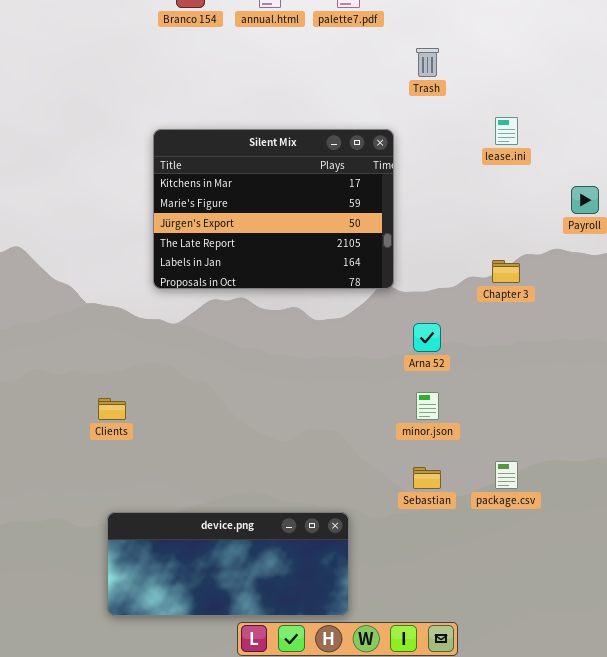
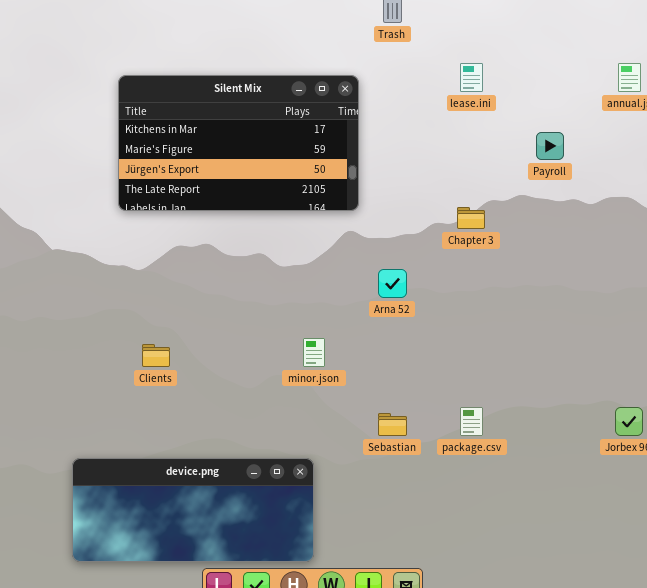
Silent Mix: [153,129,394,289] -> [118,75,359,211], resized
minor.json: [416,392,439,420] -> [303,338,325,367], moved
Clients: [98,398,126,420] -> [142,344,170,367], moved

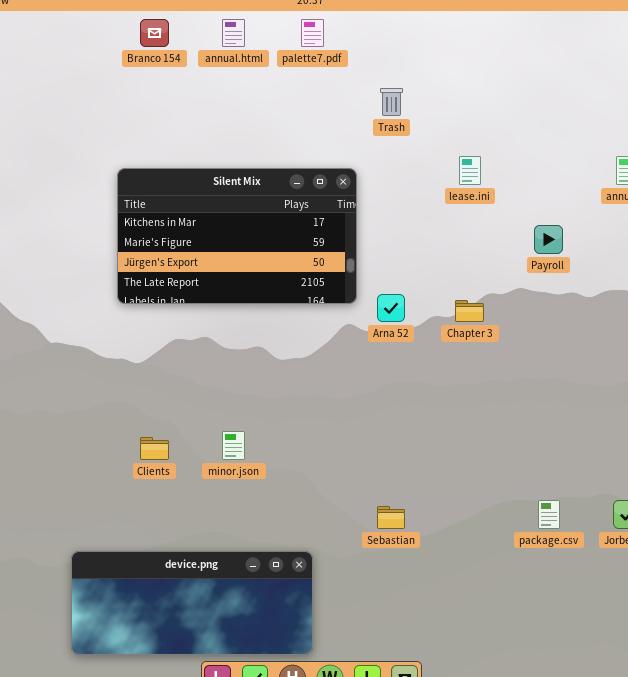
Arna 52: [378,269,407,298] -> [377,294,405,322], moved
minor.json: [303,338,325,367] -> [222,431,245,460], moved
package.csv: [460,407,483,436] -> [538,500,560,529], moved

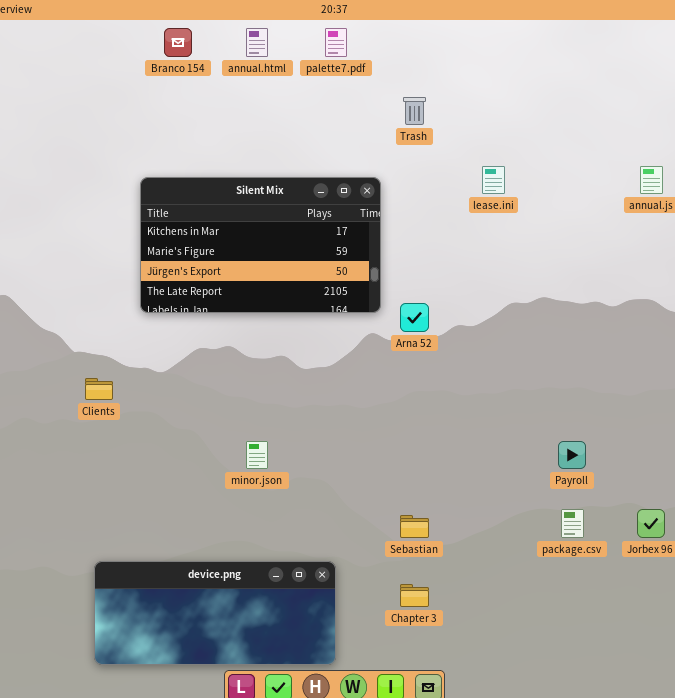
Payroll: [534,225,563,254] -> [558,441,586,469], moved
Chapter 3: [455,300,484,322] -> [400,584,429,607], moved
Clients: [140,437,169,460] -> [85,378,113,400], moved

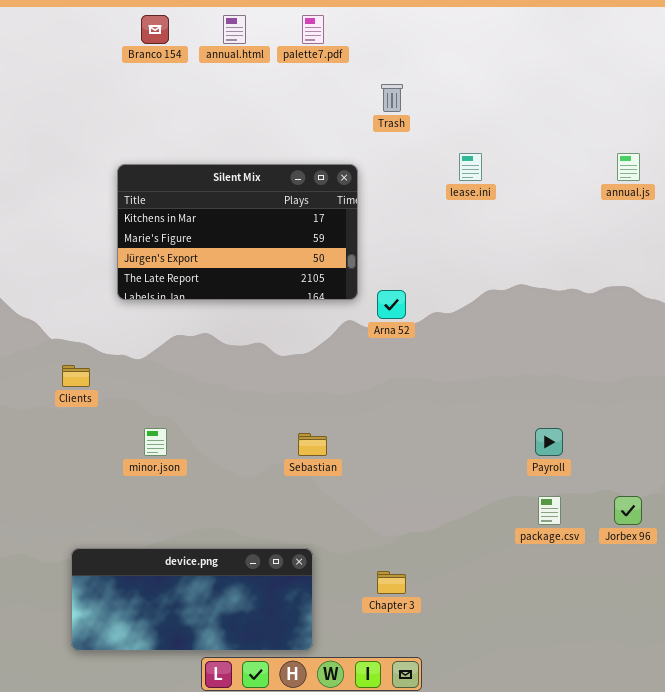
minor.json: [246,441,268,469] -> [144,428,167,456], moved
Sebastian: [400,515,429,538] -> [298,433,327,456], moved

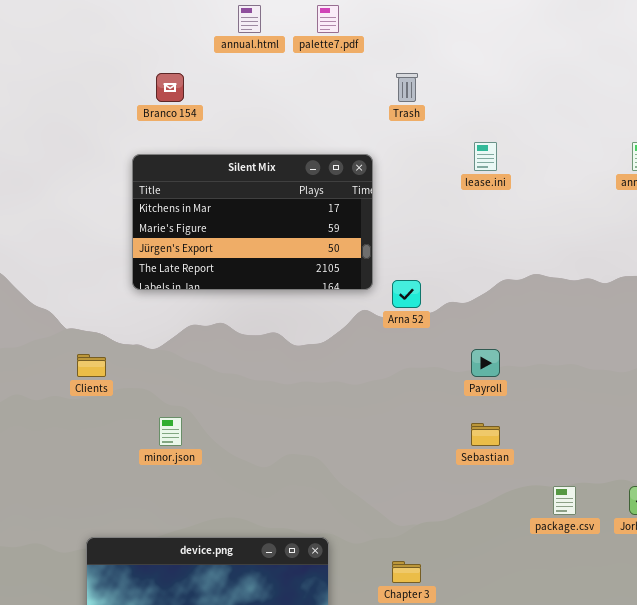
Branco 154: [141,15,169,44] -> [156,73,184,102], moved
Payroll: [535,428,563,456] -> [471,349,500,377], moved
Sebastian: [298,433,327,456] -> [471,423,500,446], moved

